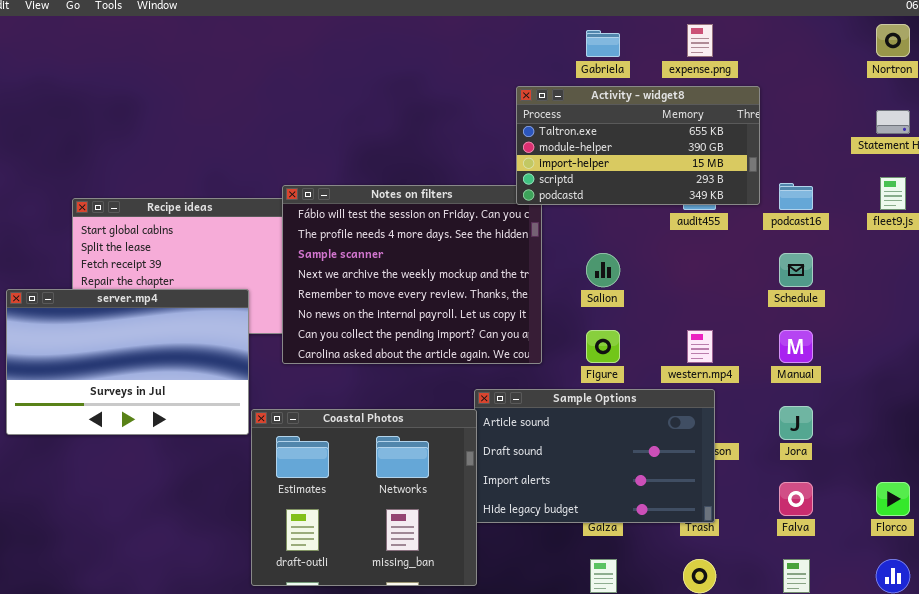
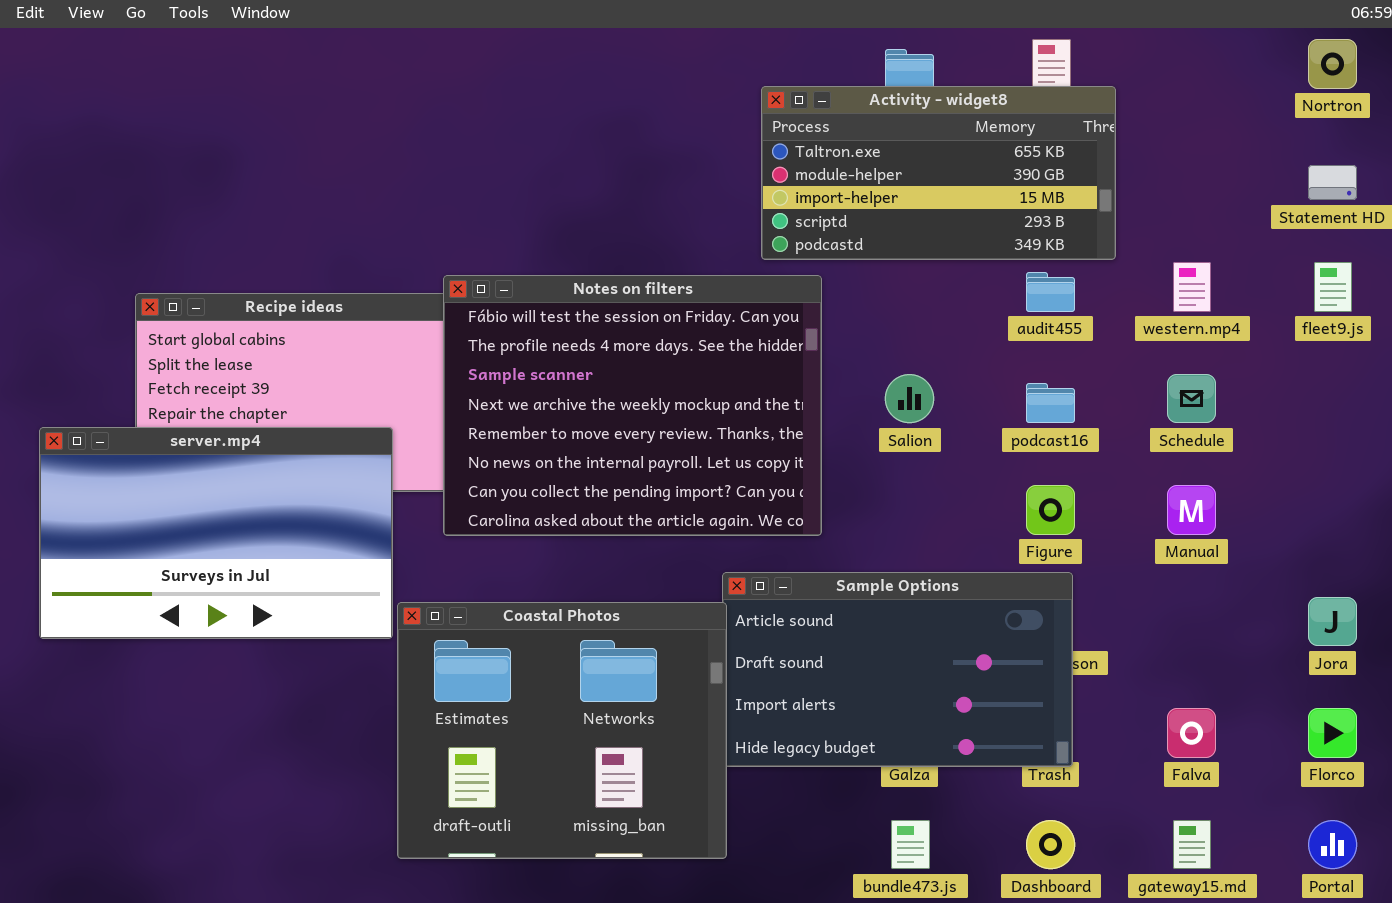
Activity - widget8: [516,86,760,205] -> [761,86,1116,260], moved
podcast16: [779,183,813,210] -> [1026,383,1075,423], moved
Figure: [586,330,620,363] -> [1026,485,1075,535], moved
western.mp4: [687,330,713,363] -> [1173,262,1211,312], moved
Jora: [779,406,813,440] -> [1308,597,1357,646], moved

